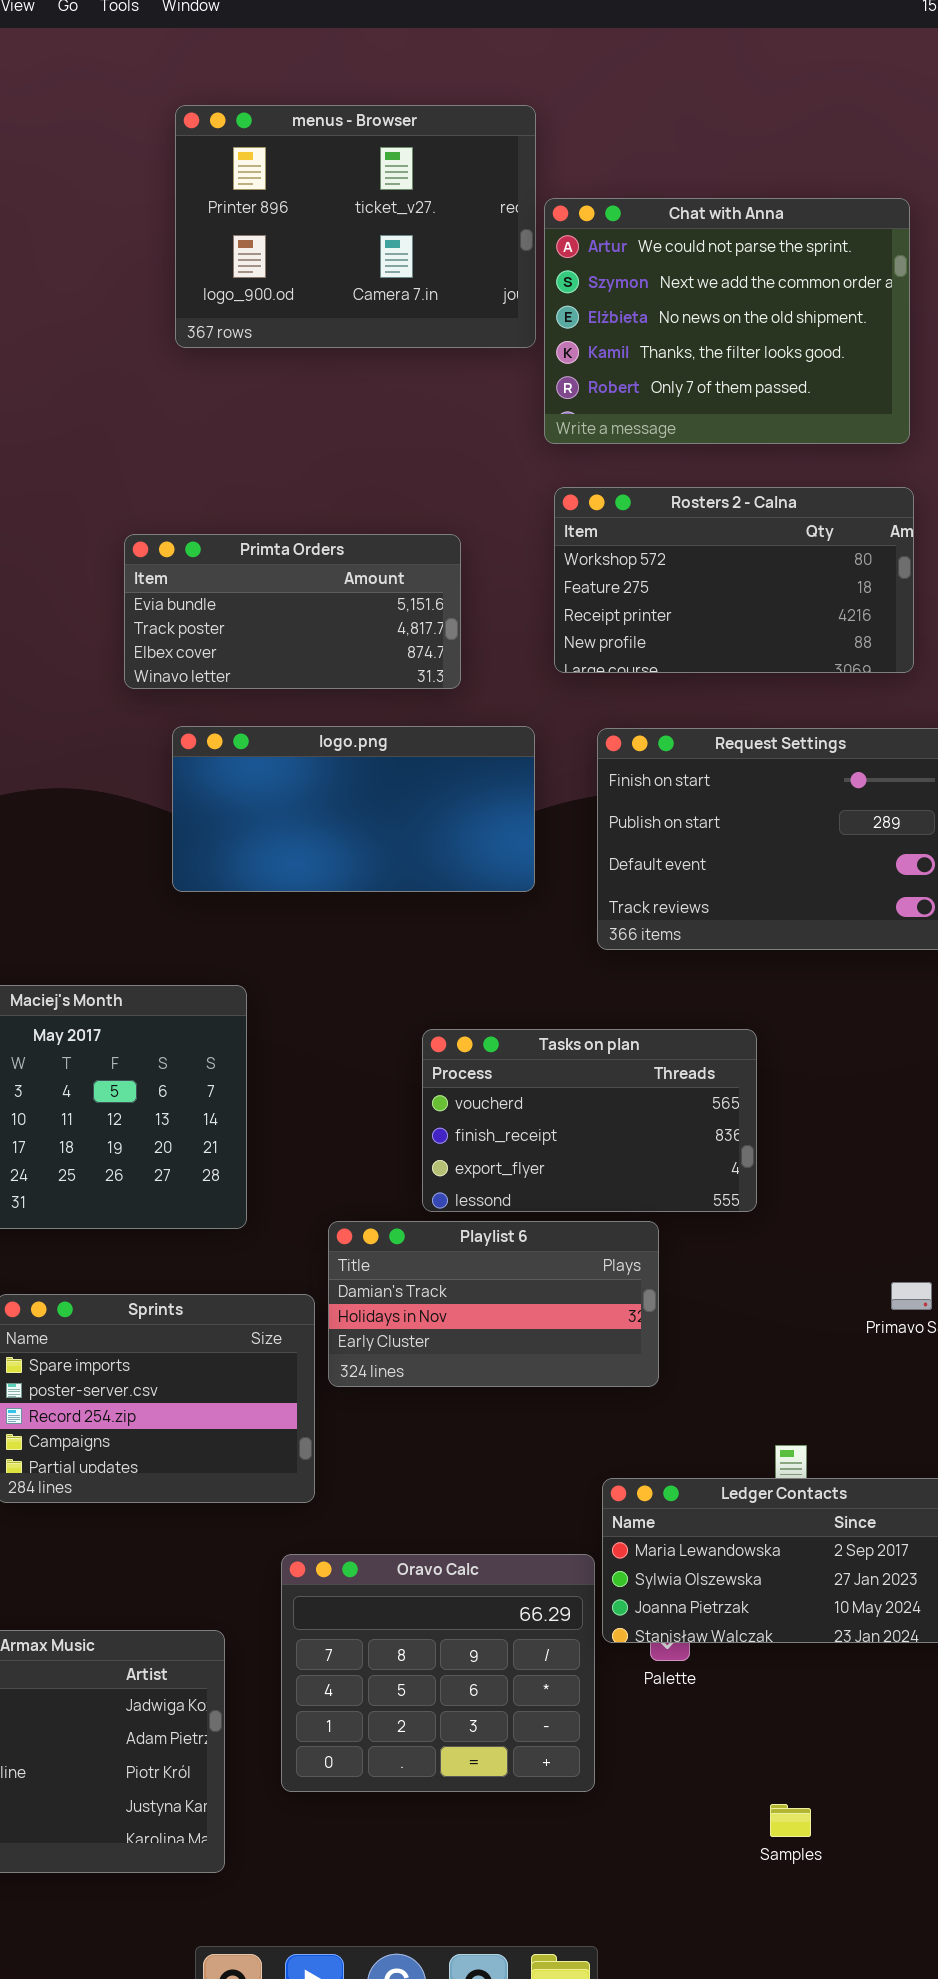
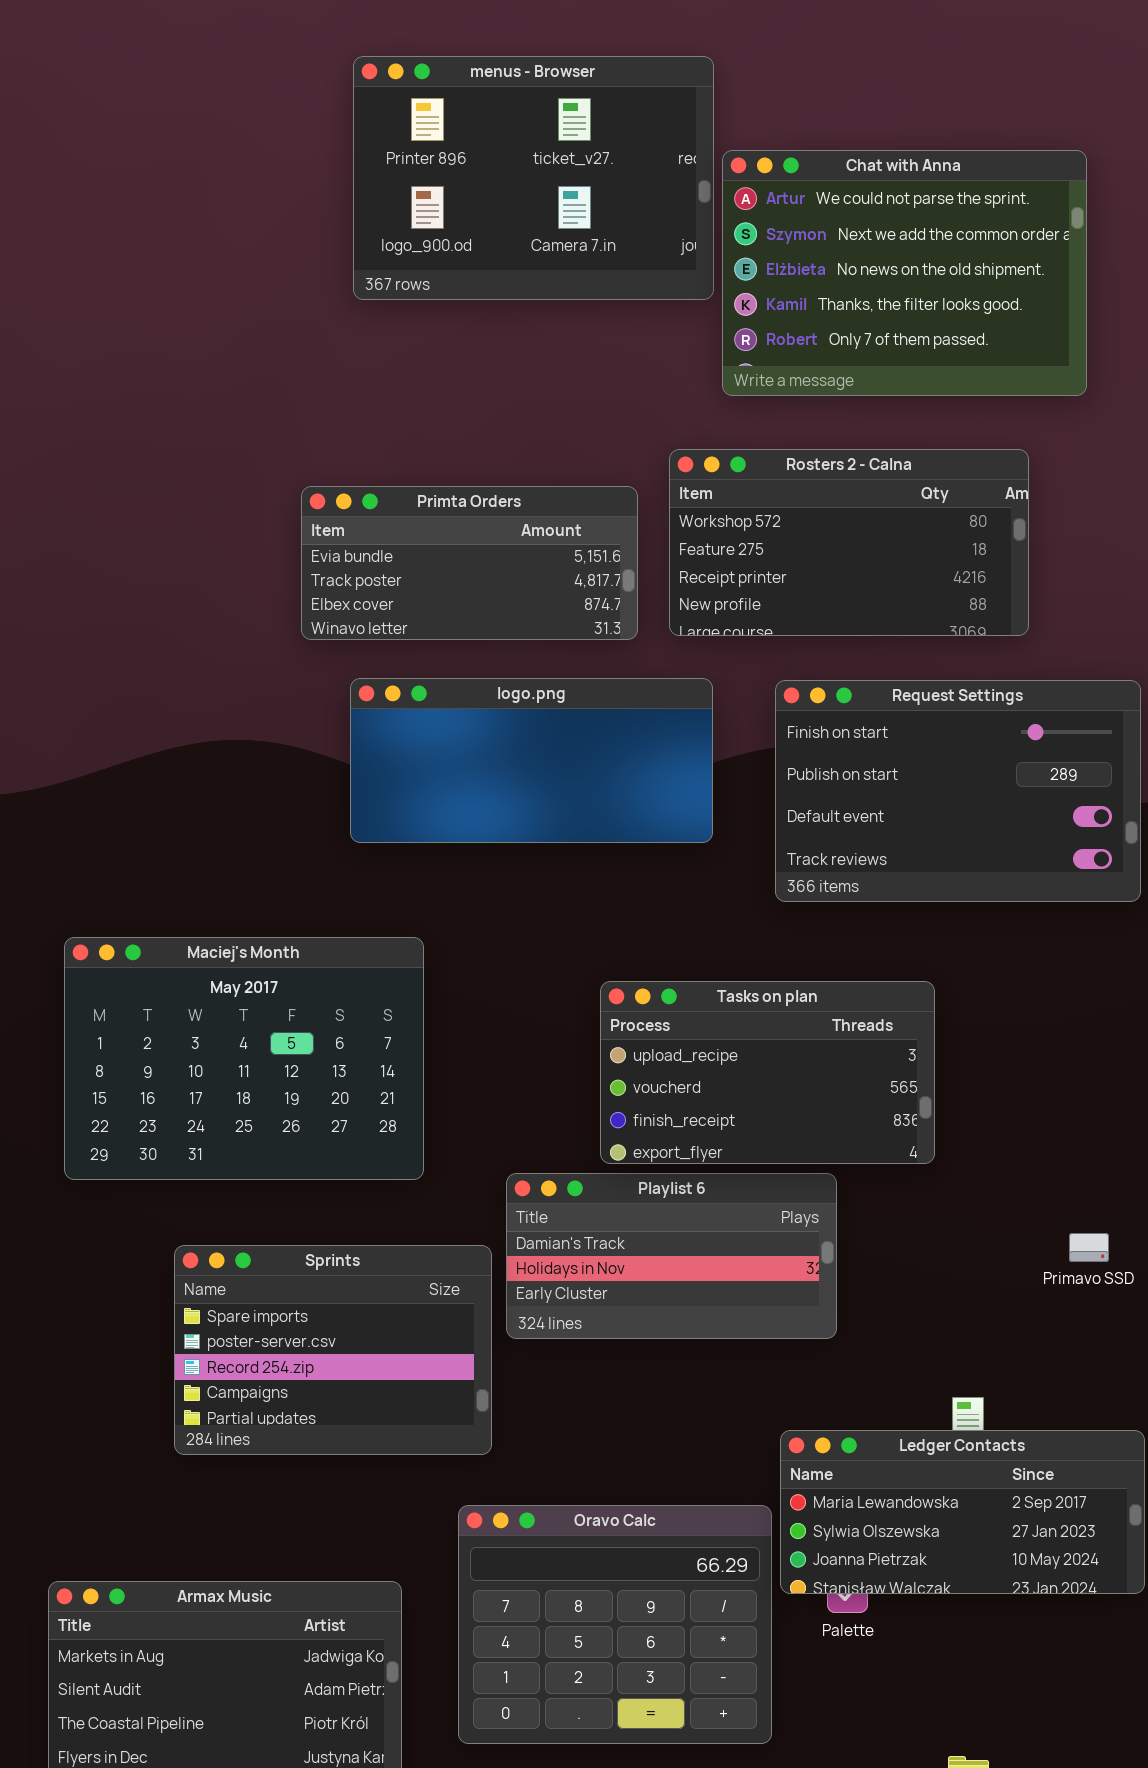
Rosters 2 - Calna: [554,487,914,673] -> [669,449,1029,636], moved
Tasks on plan: [422,1029,757,1212] -> [600,981,935,1164], scrolled up 1 row

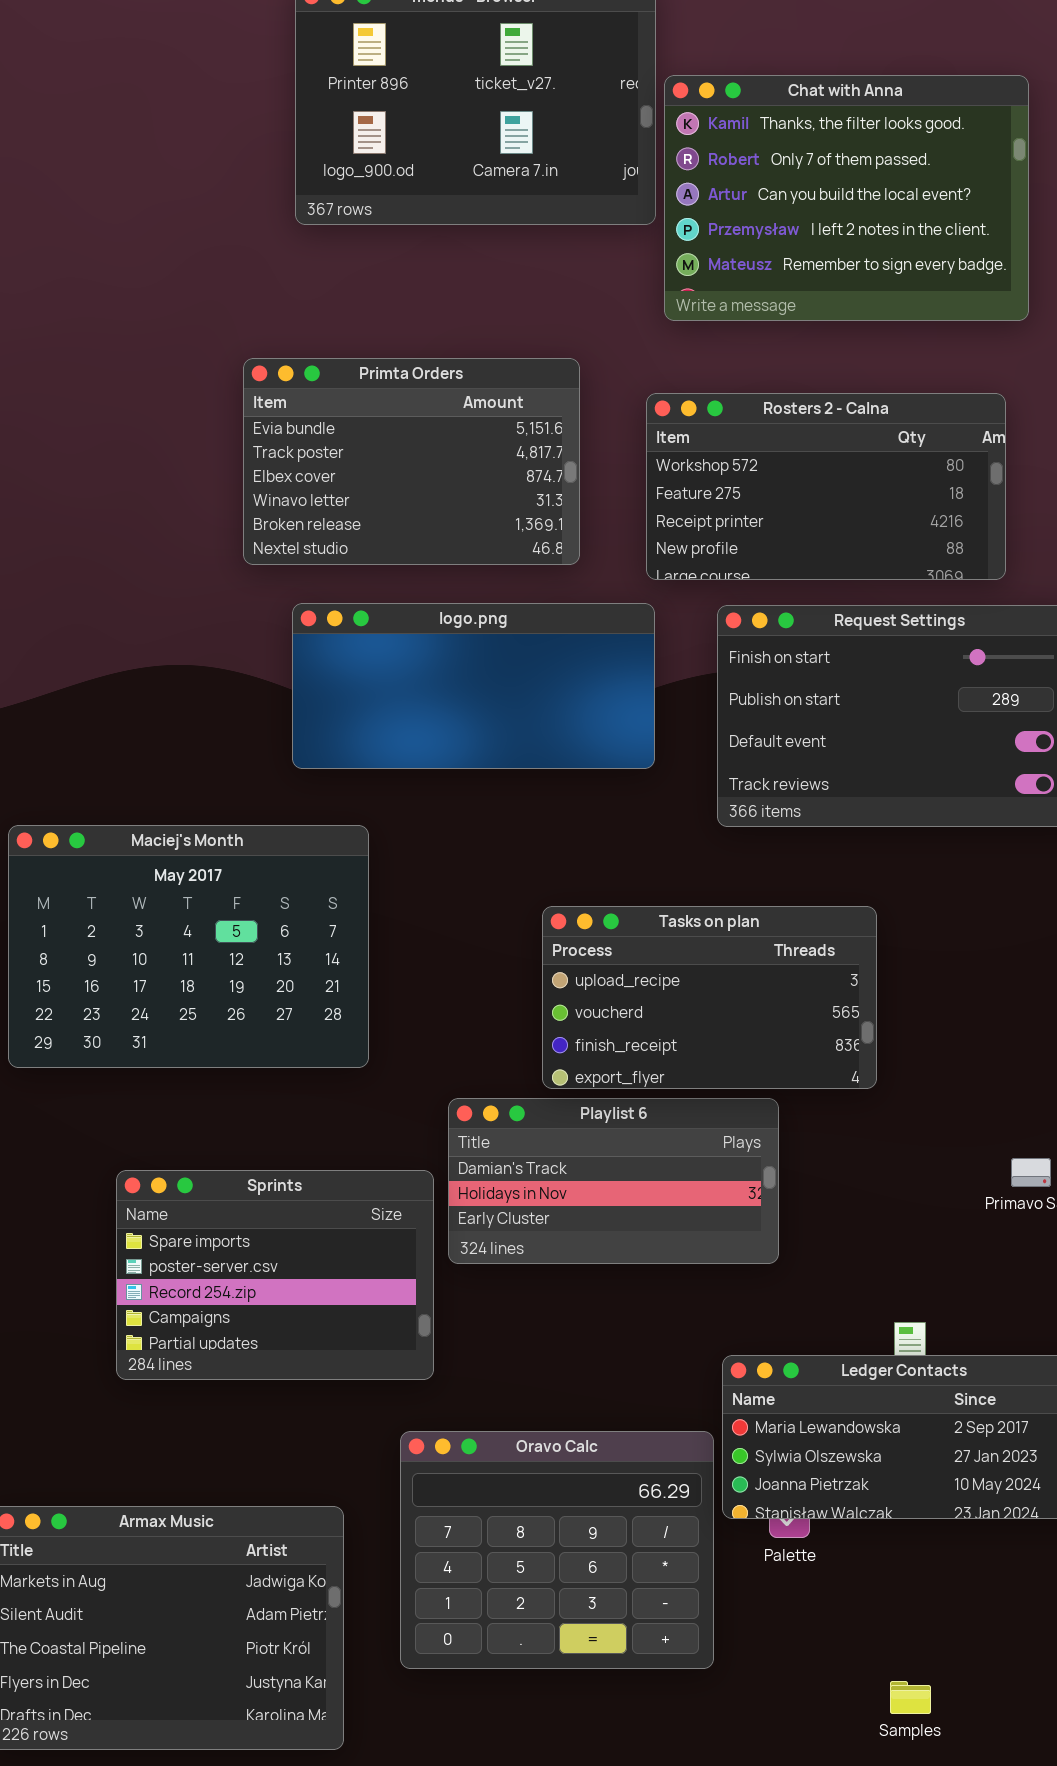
Chat with Anna: [722,150,1087,396] -> [664,75,1029,321], scrolled down 3 rows
Rosters 2 - Calna: [669,449,1029,636] -> [646,393,1006,580], moved
Primta Orders: [301,486,638,640] -> [243,358,580,565], resized
Maciej's Month: [64,937,424,1180] -> [8,825,369,1068], moved

